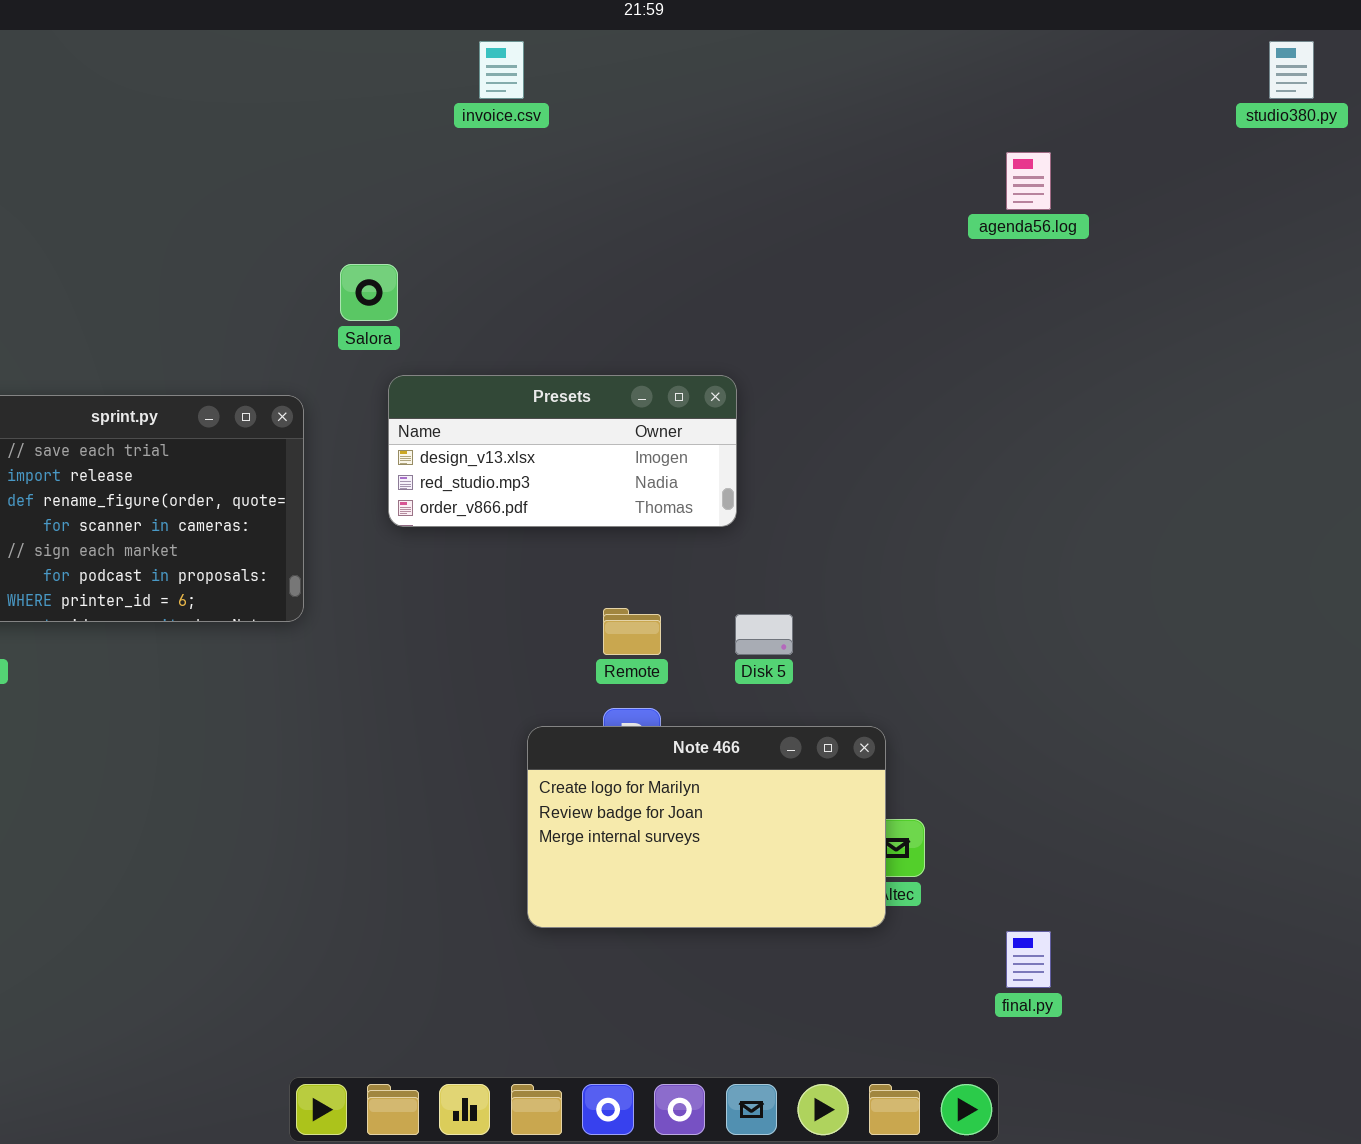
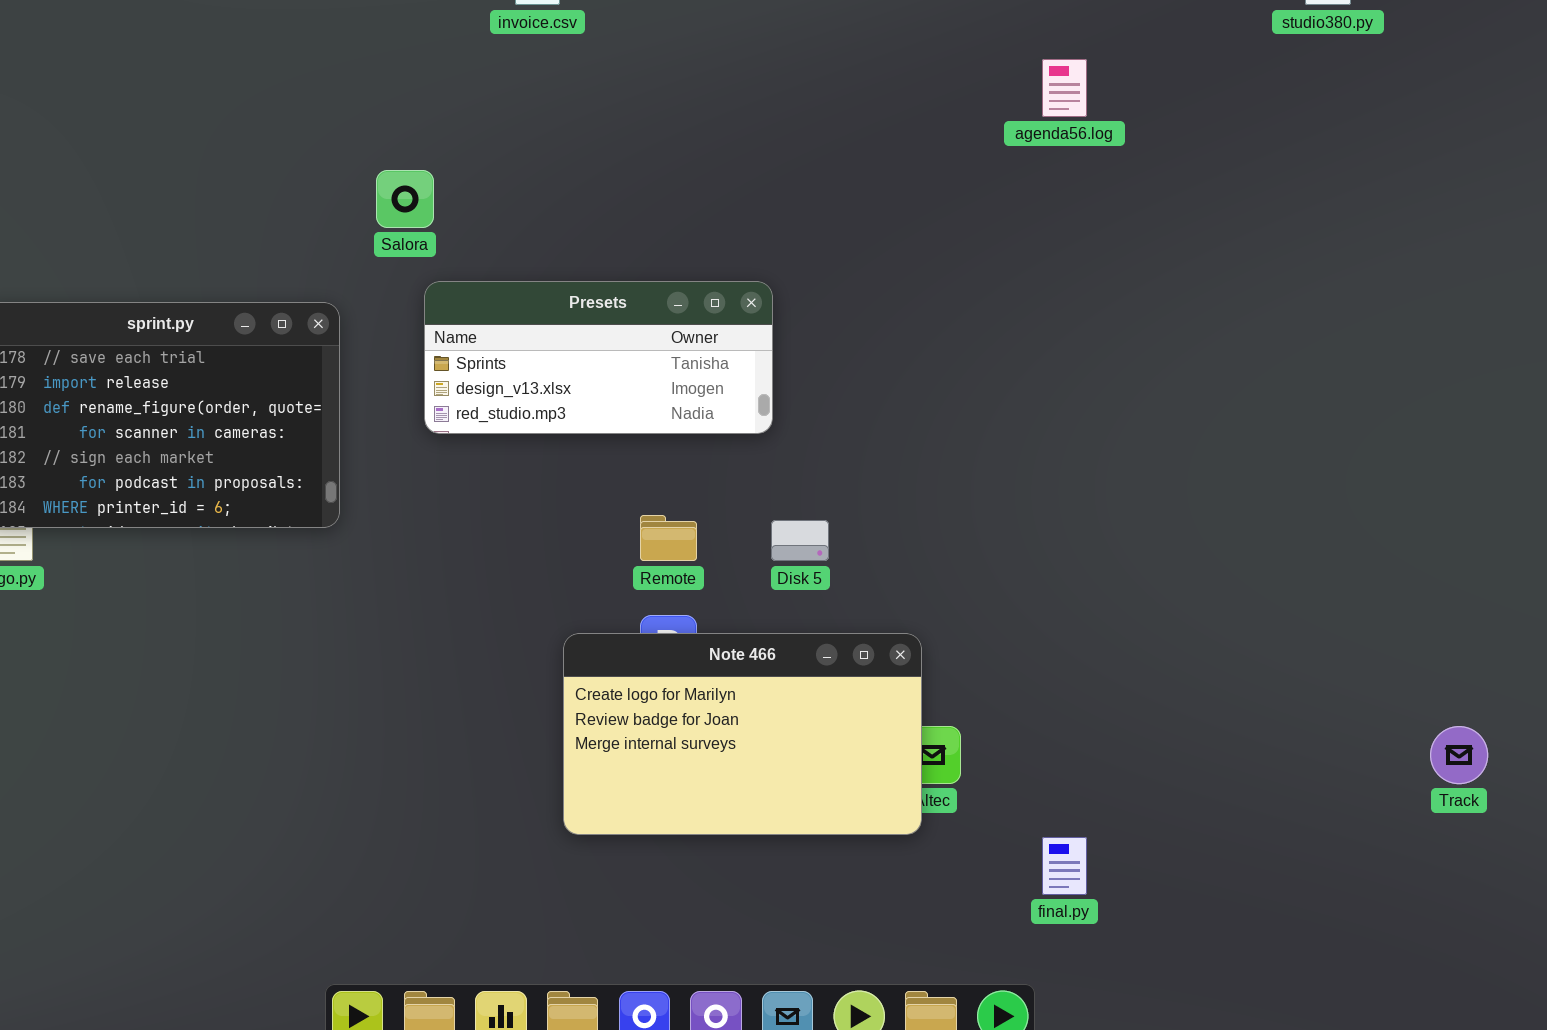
Presets: [388,375,737,527] -> [424,281,773,434], scrolled up 1 row

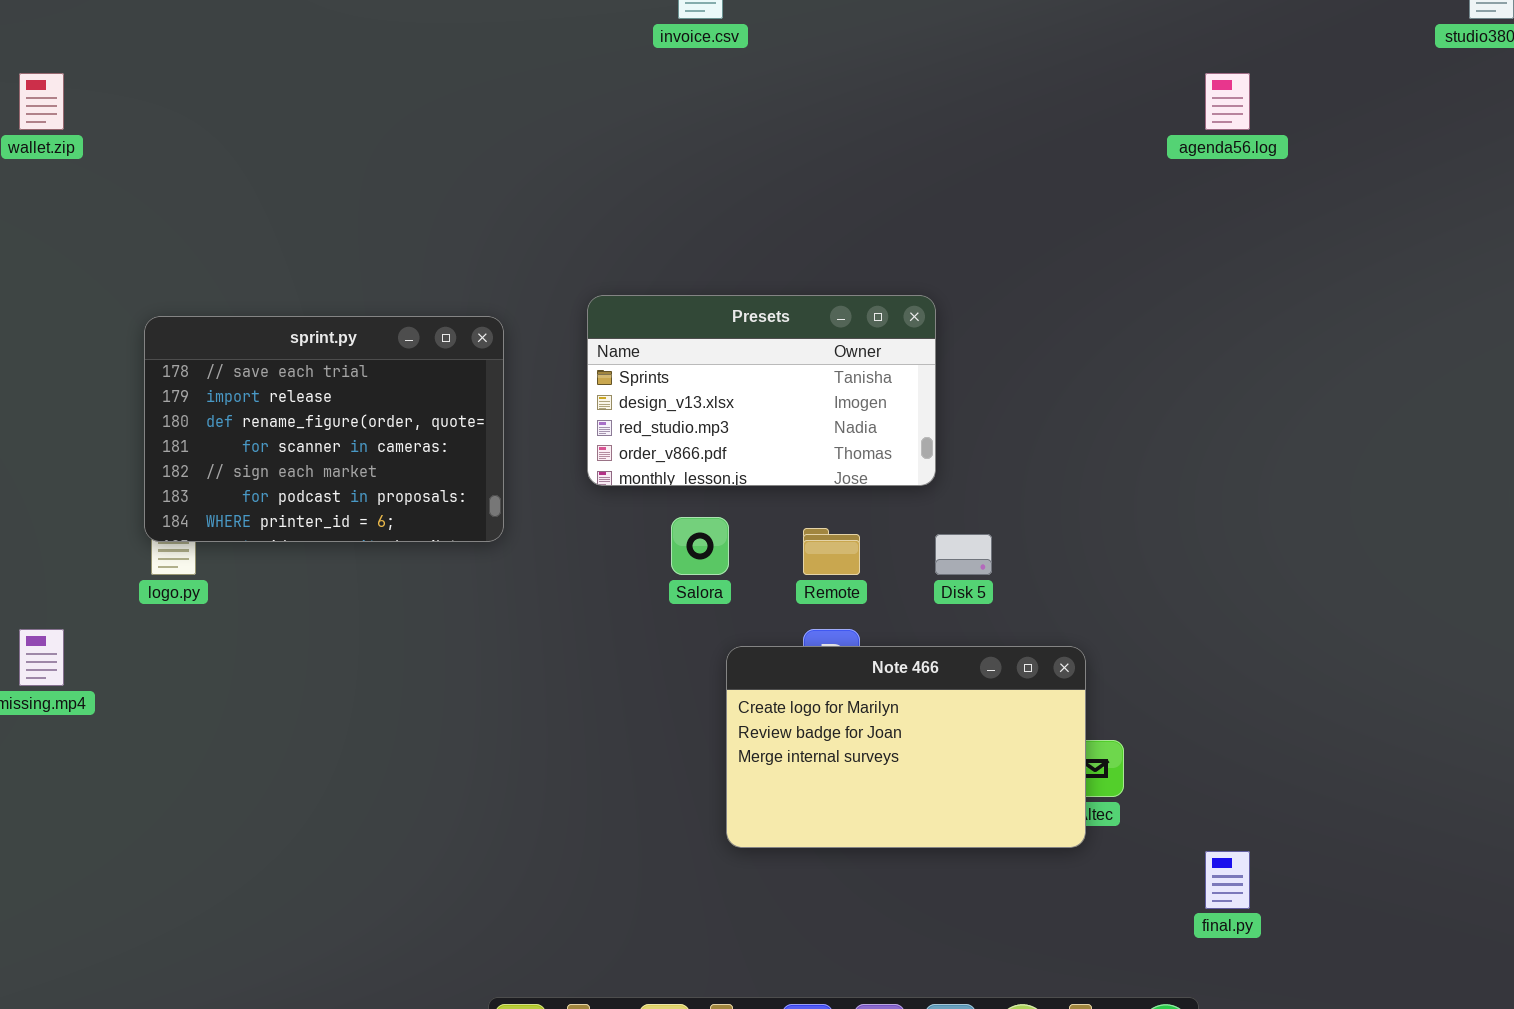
Salora: [376,170,434,228] -> [671,517,729,575], moved
Presets: [424,281,773,434] -> [587,295,936,486], resized

